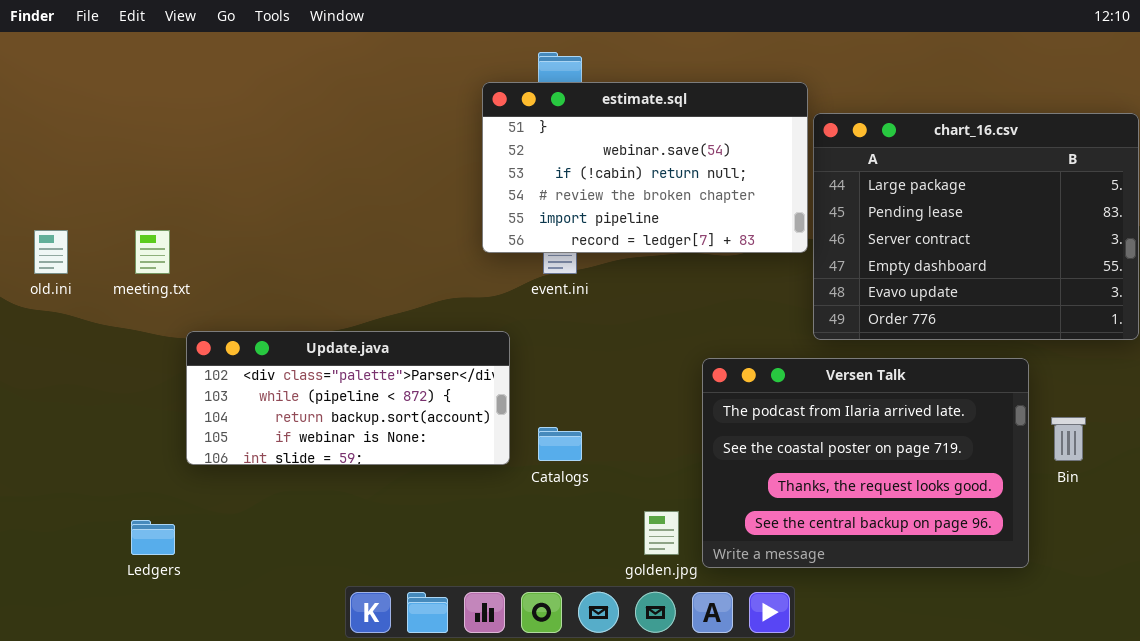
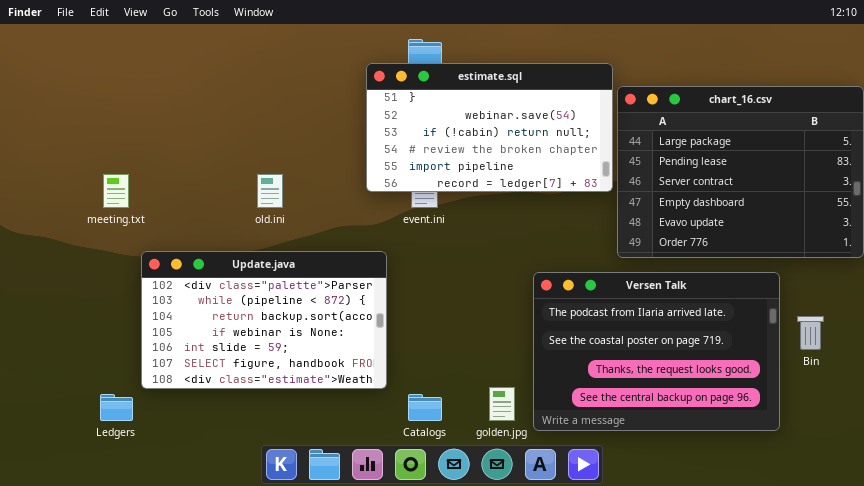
old.ini: [34,230,68,274] -> [257,174,283,208], moved
Update.java: [186,331,510,465] -> [141,251,387,389], resized
Catalogs: [538,427,582,461] -> [408,394,442,421], moved

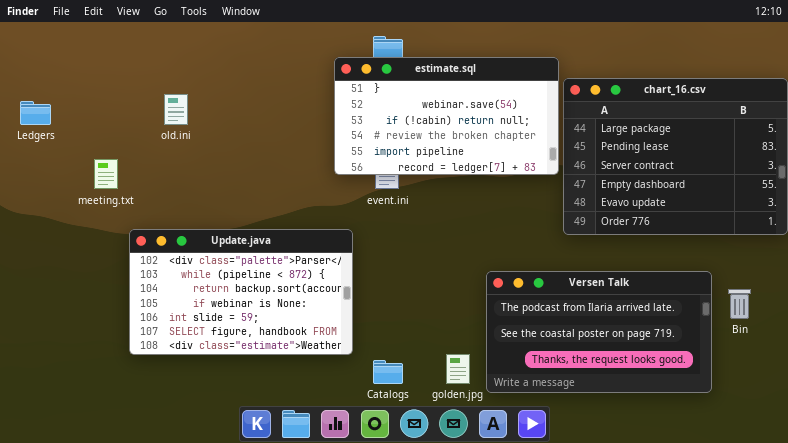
old.ini: [257,174,283,208] -> [164,94,188,125], moved
Versen Talk: [533,272,780,431] -> [486,271,712,393], resized
Ledgers: [100,394,133,421] -> [20,101,51,125], moved

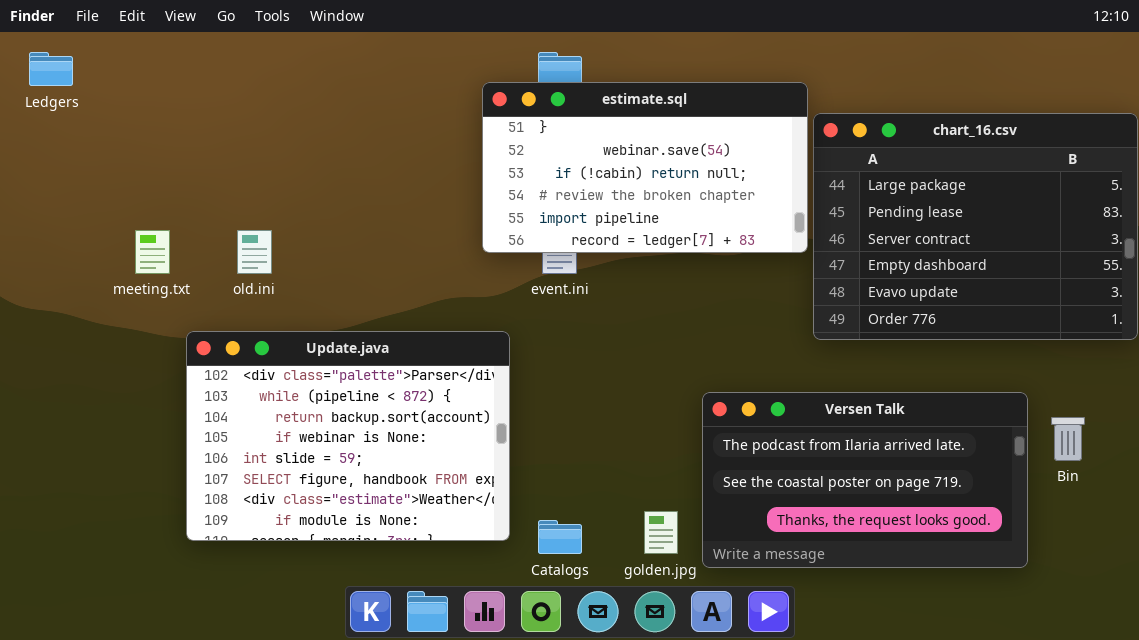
old.ini: [164,94,188,125] -> [237,230,272,274], moved
Ledgers: [20,101,51,125] -> [29,52,73,86], moved
Update.java: [129,229,353,355] -> [186,331,510,541], resized

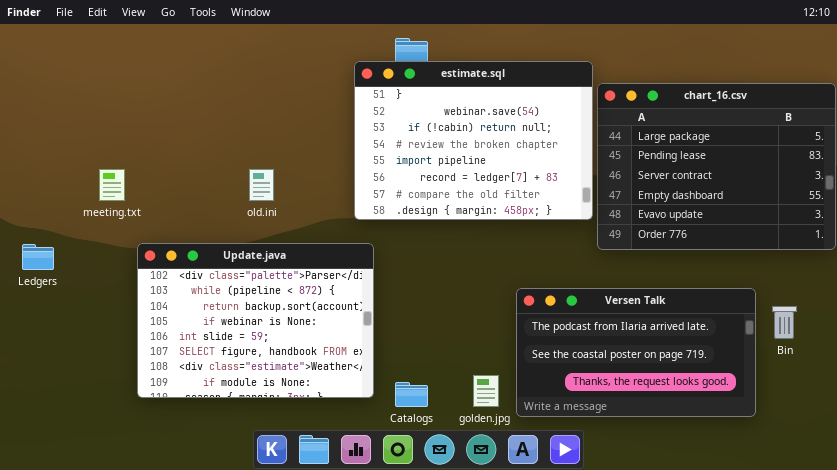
Ledgers: [29,52,73,86] -> [22,244,54,270], moved
estimate.sql: [482,82,808,253] -> [354,61,593,220], resized
old.ini: [237,230,272,274] -> [249,169,274,201], moved

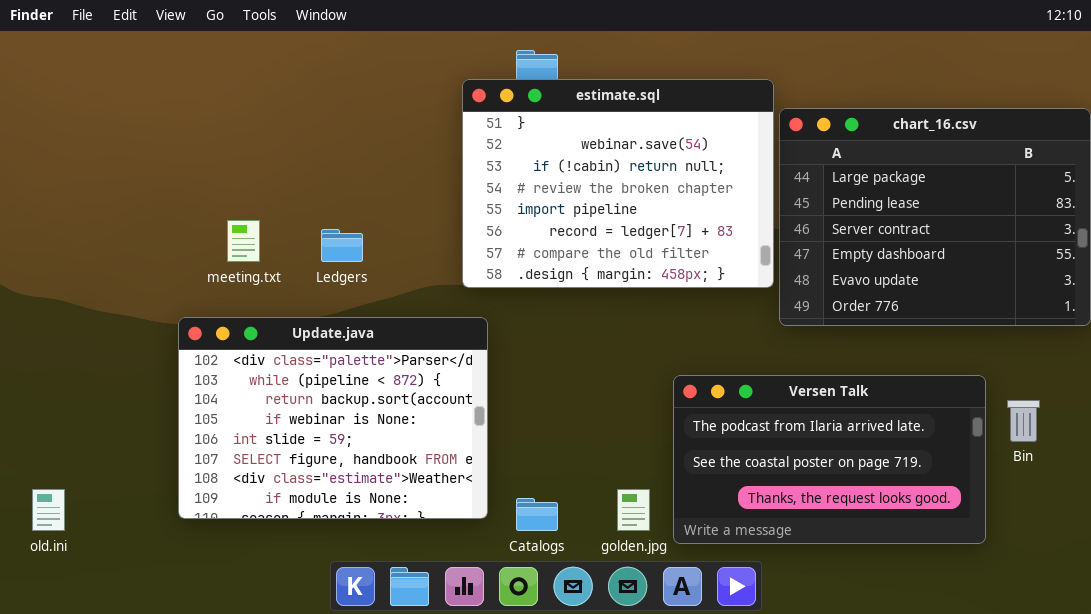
meeting.txt: [99,169,125,201] -> [227,220,260,262], moved
old.ini: [249,169,274,201] -> [32,489,65,531], moved
Ledgers: [22,244,54,270] -> [321,229,363,262], moved

